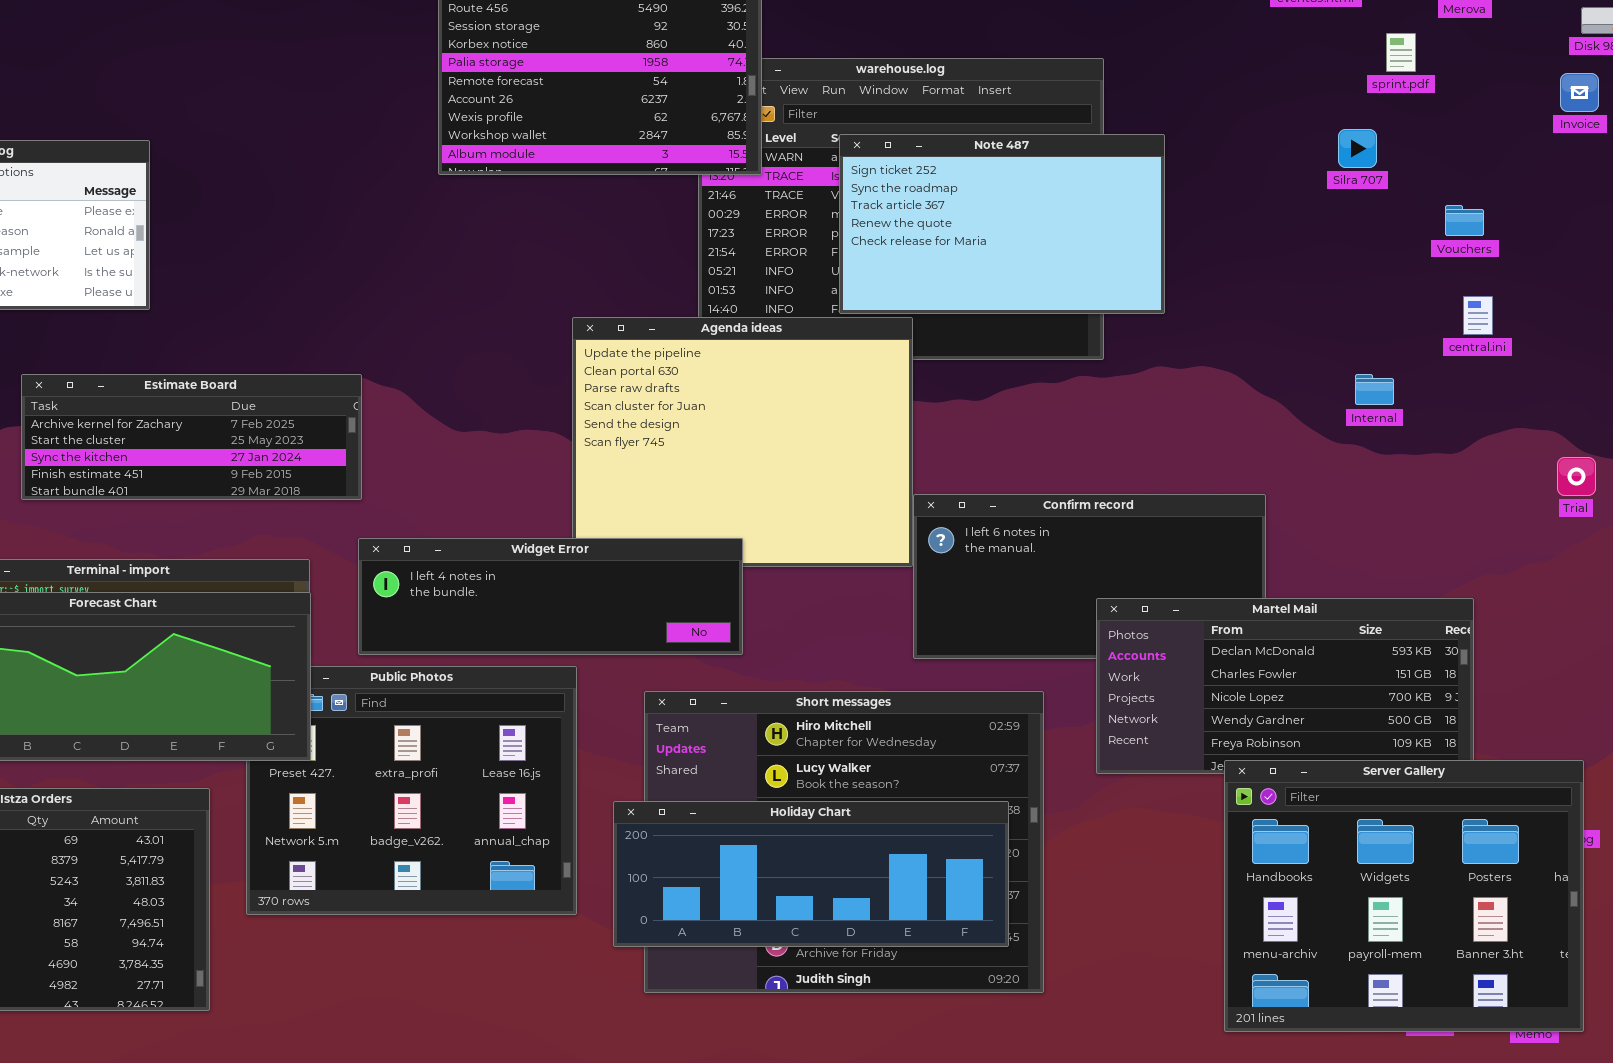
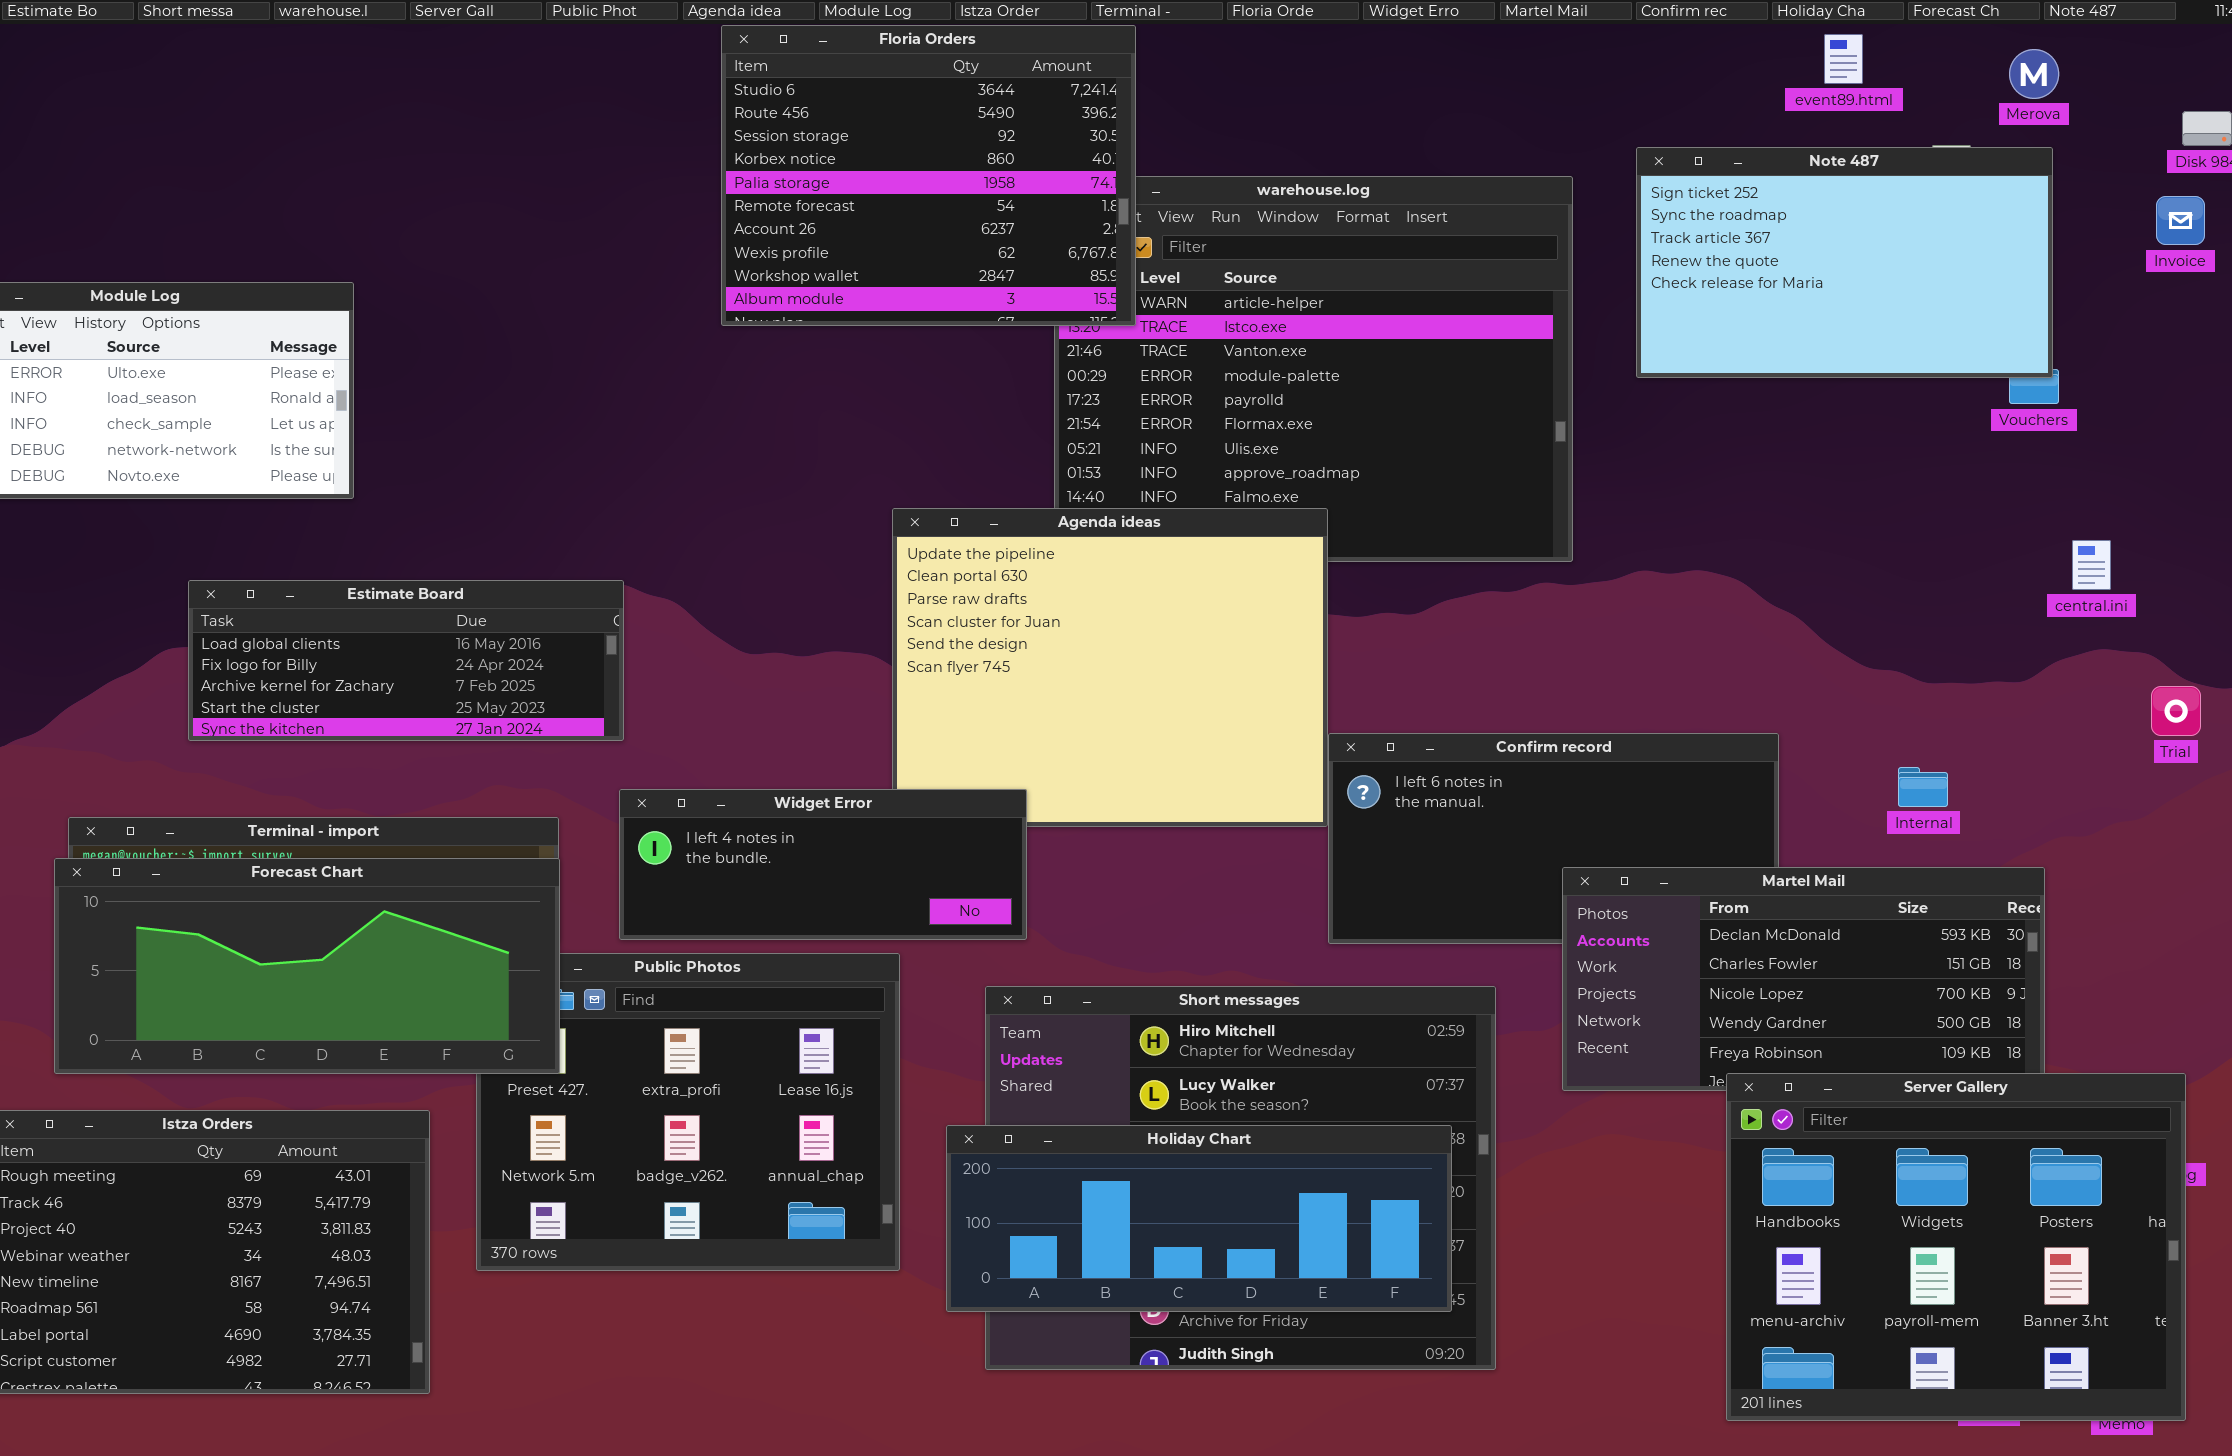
Note 487: [839,134,1165,314] -> [1636,147,2053,378], moved
central.ini: [1463,296,1493,335] -> [2072,540,2111,590], moved
Estimate Board: [21,374,362,500] -> [188,580,624,741], scrolled up 2 rows
Internal: [1355,374,1394,405] -> [1898,767,1948,807], moved
Widget Error: [358,538,743,655] -> [619,789,1027,940], resized

